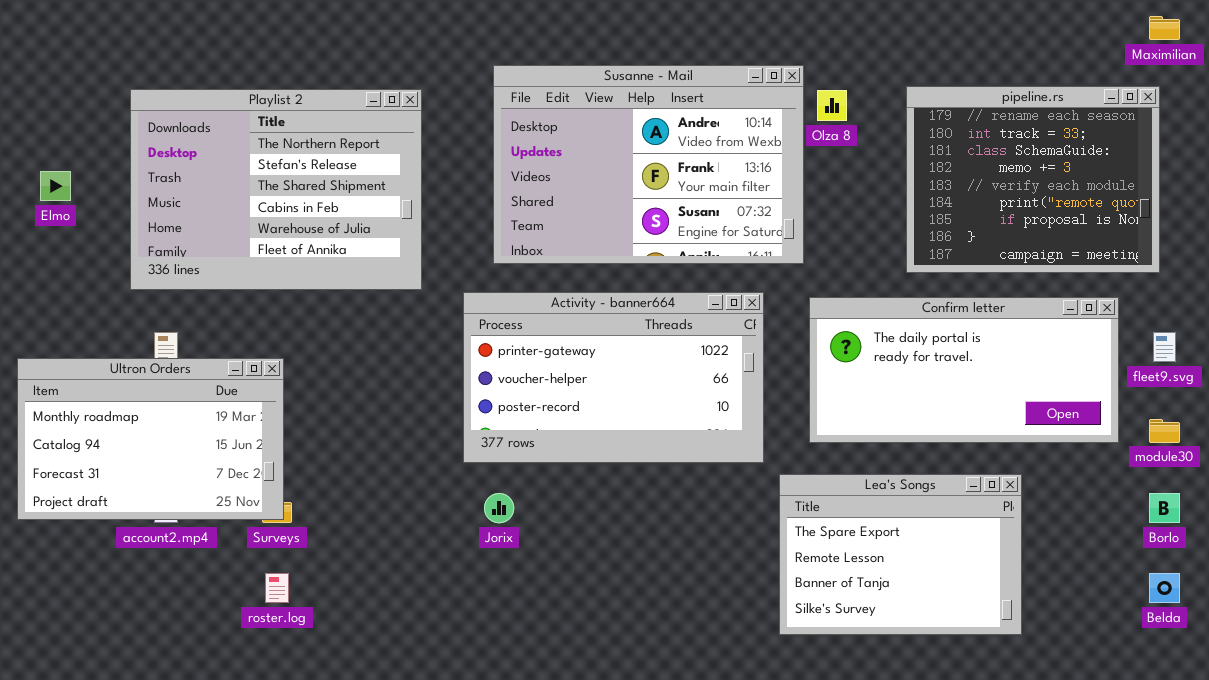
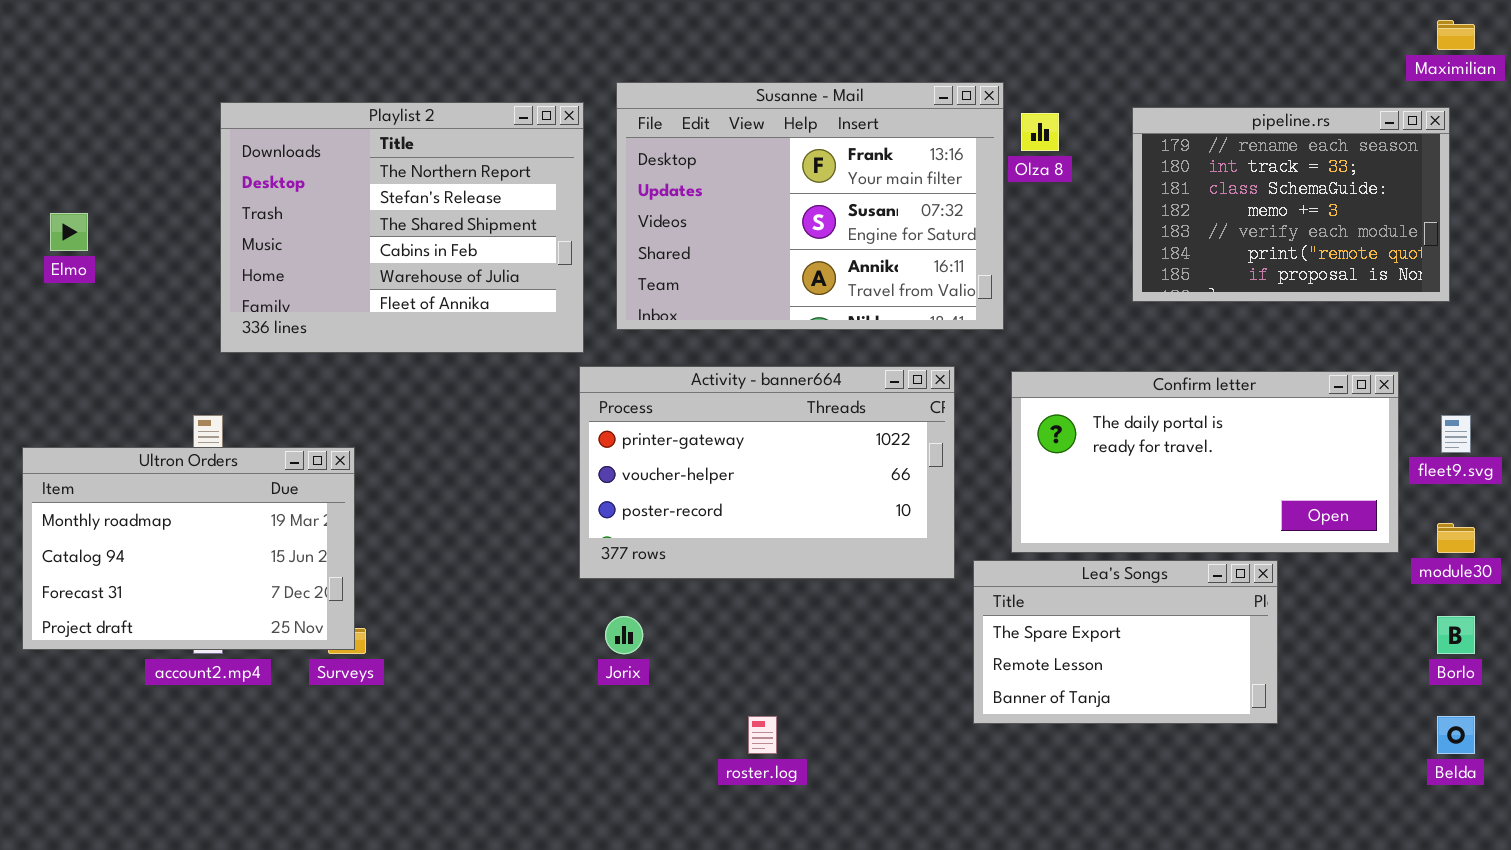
Susanne - Mail: [493,65,804,264] -> [616,82,1004,330], scrolled down 1 row
pipeline.rs: [906,86,1160,273] -> [1132,107,1450,302], resized
Playlist 2: [130,89,422,290] -> [220,102,584,353], moved
Lea's Songs: [779,474,1022,635] -> [973,560,1278,724], moved, resized
roster.log: [265,573,289,603] -> [748,716,777,754], moved

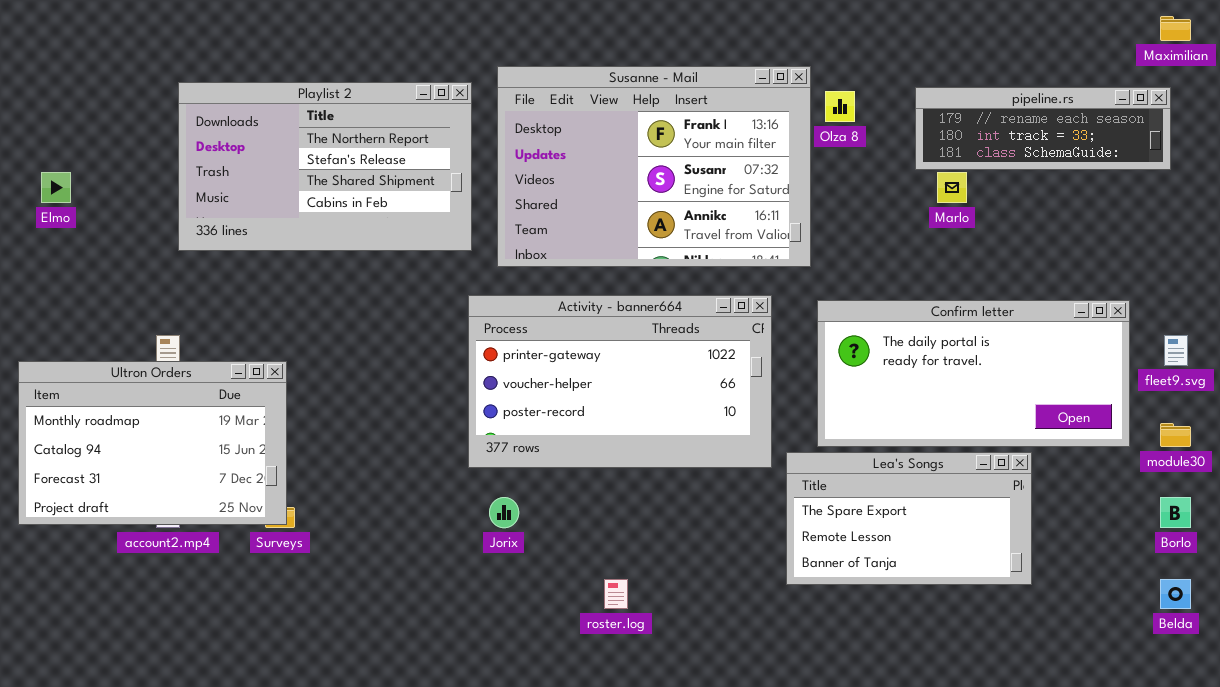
Playlist 2: [220,102,584,353] -> [178,82,472,251], resized
pipeline.rs: [1132,107,1450,302] -> [915,87,1171,170], resized

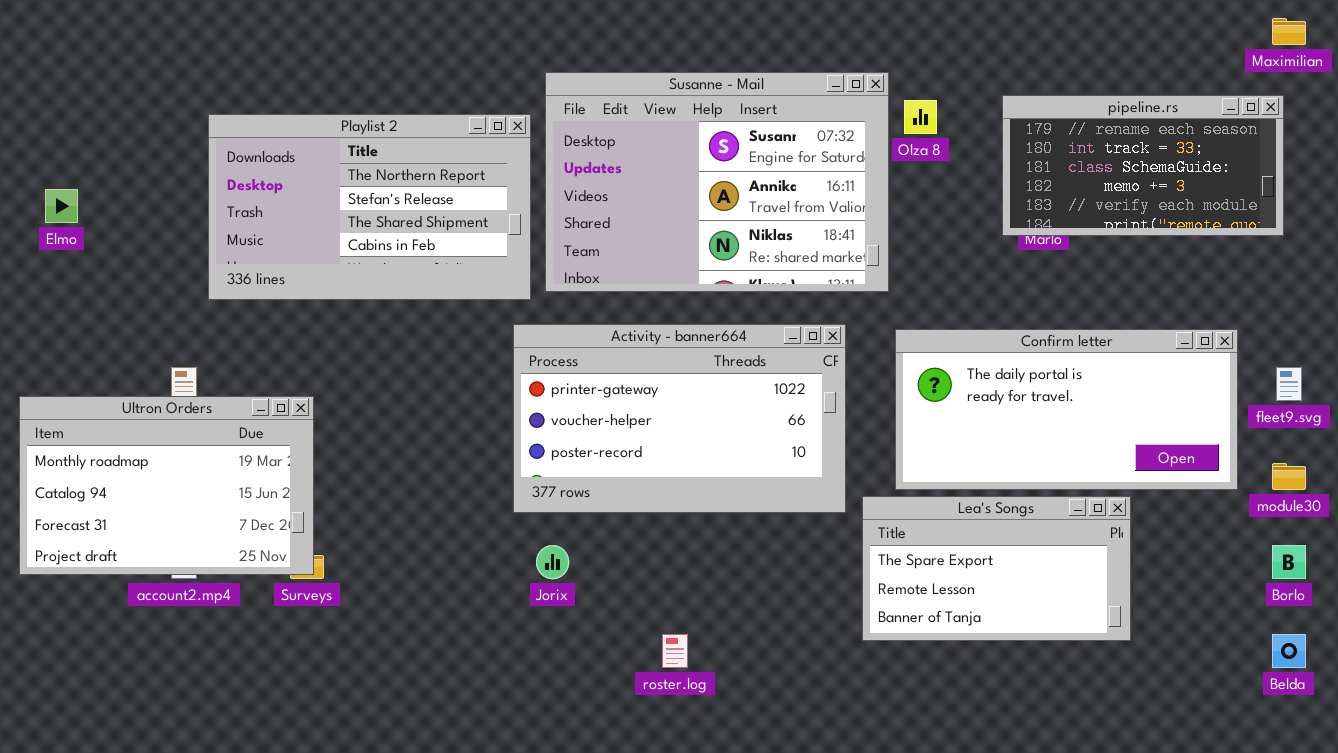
Susanne - Mail: [497,66,811,267] -> [545,72,889,292], scrolled down 1 row
Playlist 2: [178,82,472,251] -> [208,114,531,300], moved
pipeline.rs: [915,87,1171,170] -> [1002,95,1284,236], resized

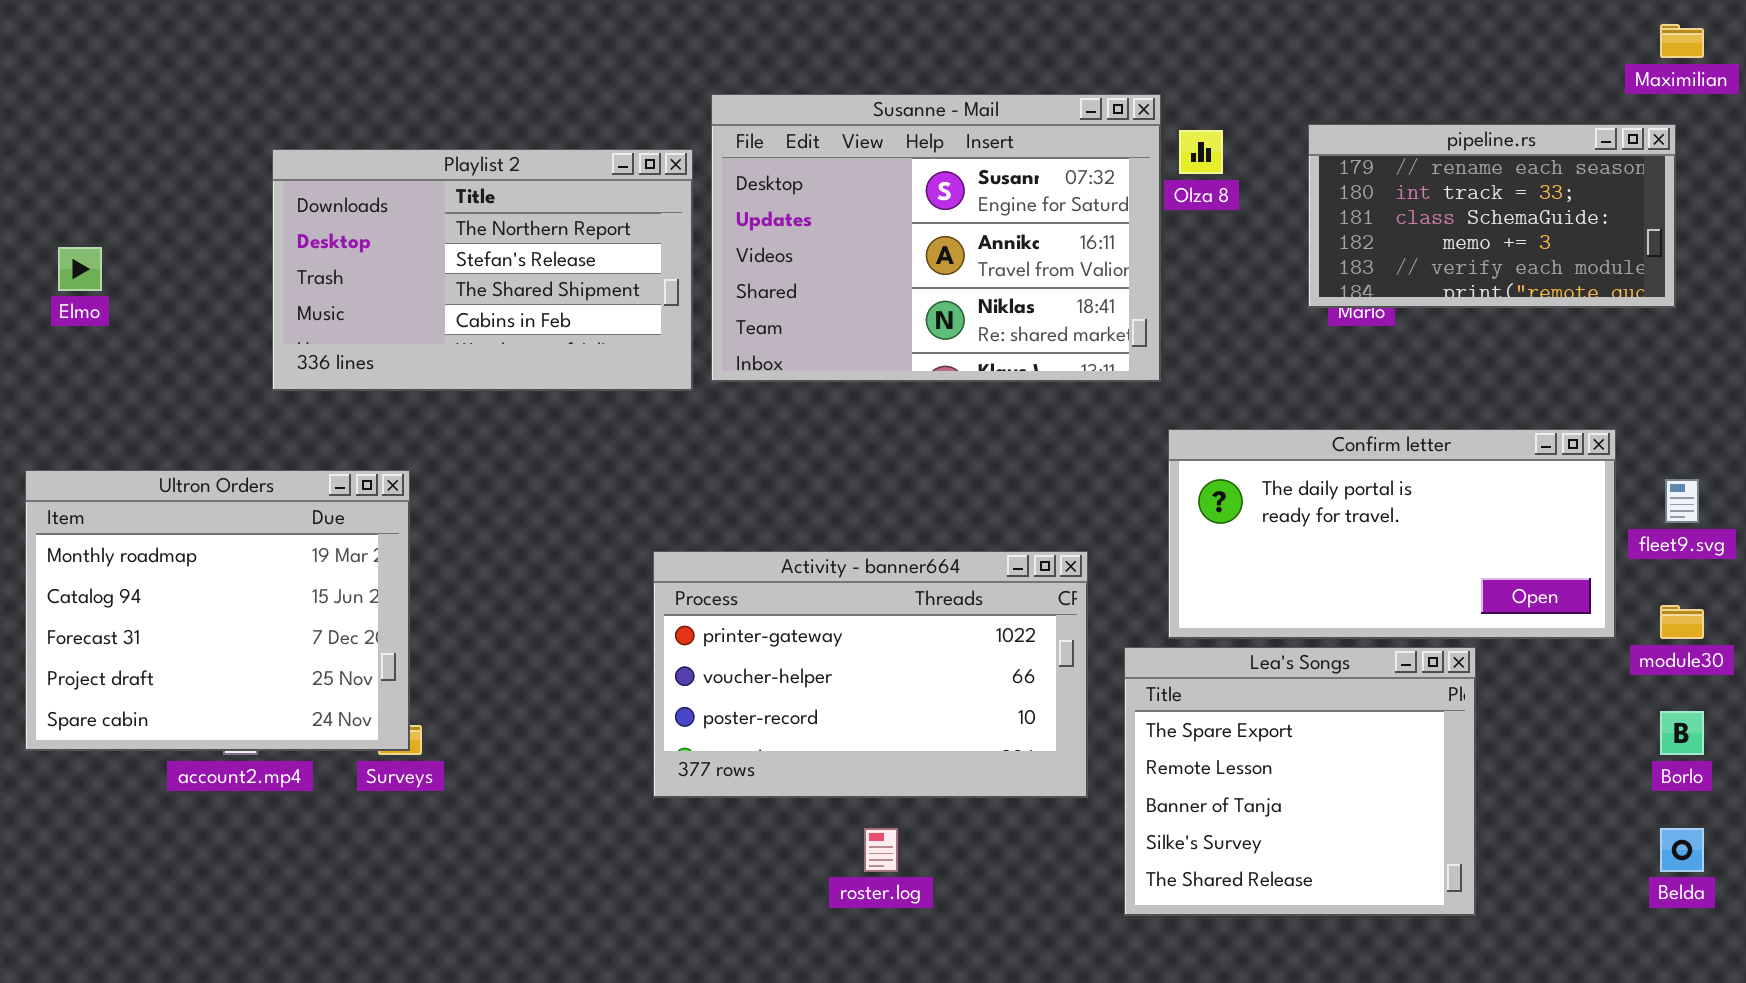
Activity - banner664: [513,324,846,513] -> [653,551,1088,798], moved
Ultron Orders: [19,396,314,575] -> [25,470,410,751], resized
Lea's Songs: [862,496,1131,641] -> [1124,647,1476,916], resized

